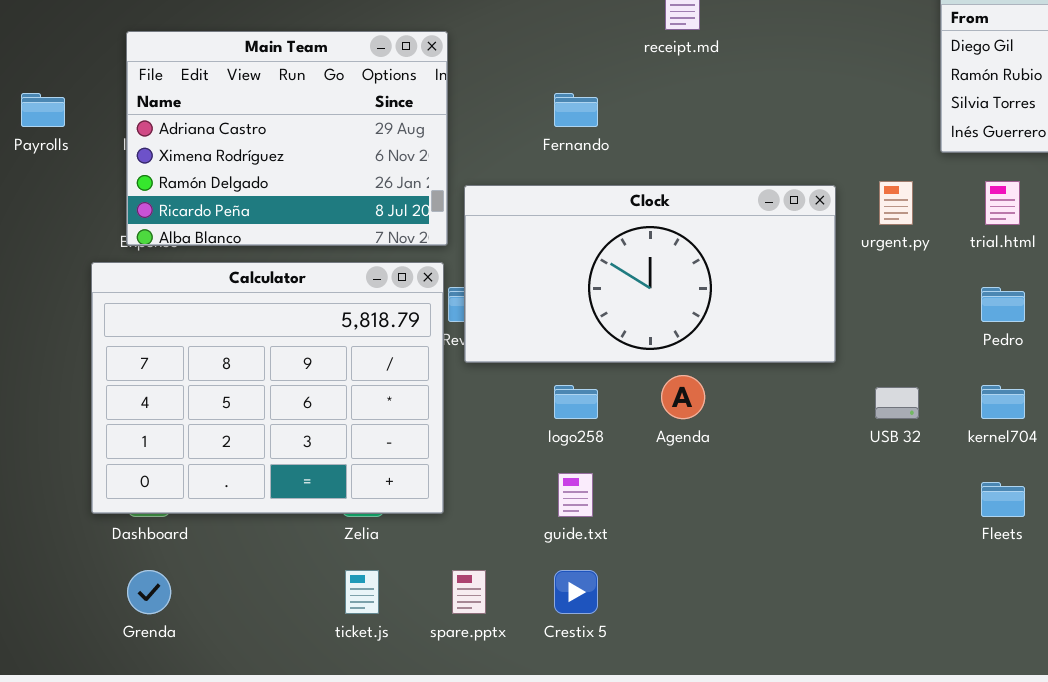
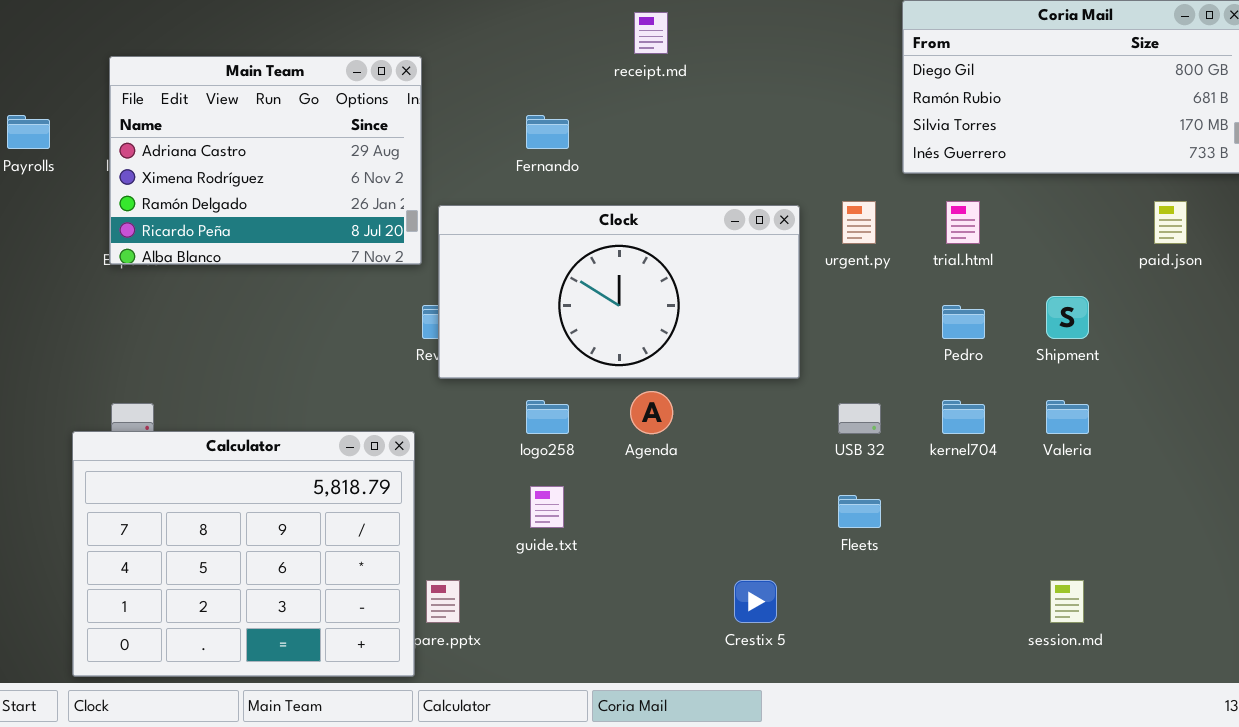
Calculator: [91,262,444,514] -> [72,431,415,677], moved
Fleets: [981,482,1025,517] -> [838,495,881,528], moved
Crestix 5: [554,570,598,614] -> [734,580,777,623], moved

